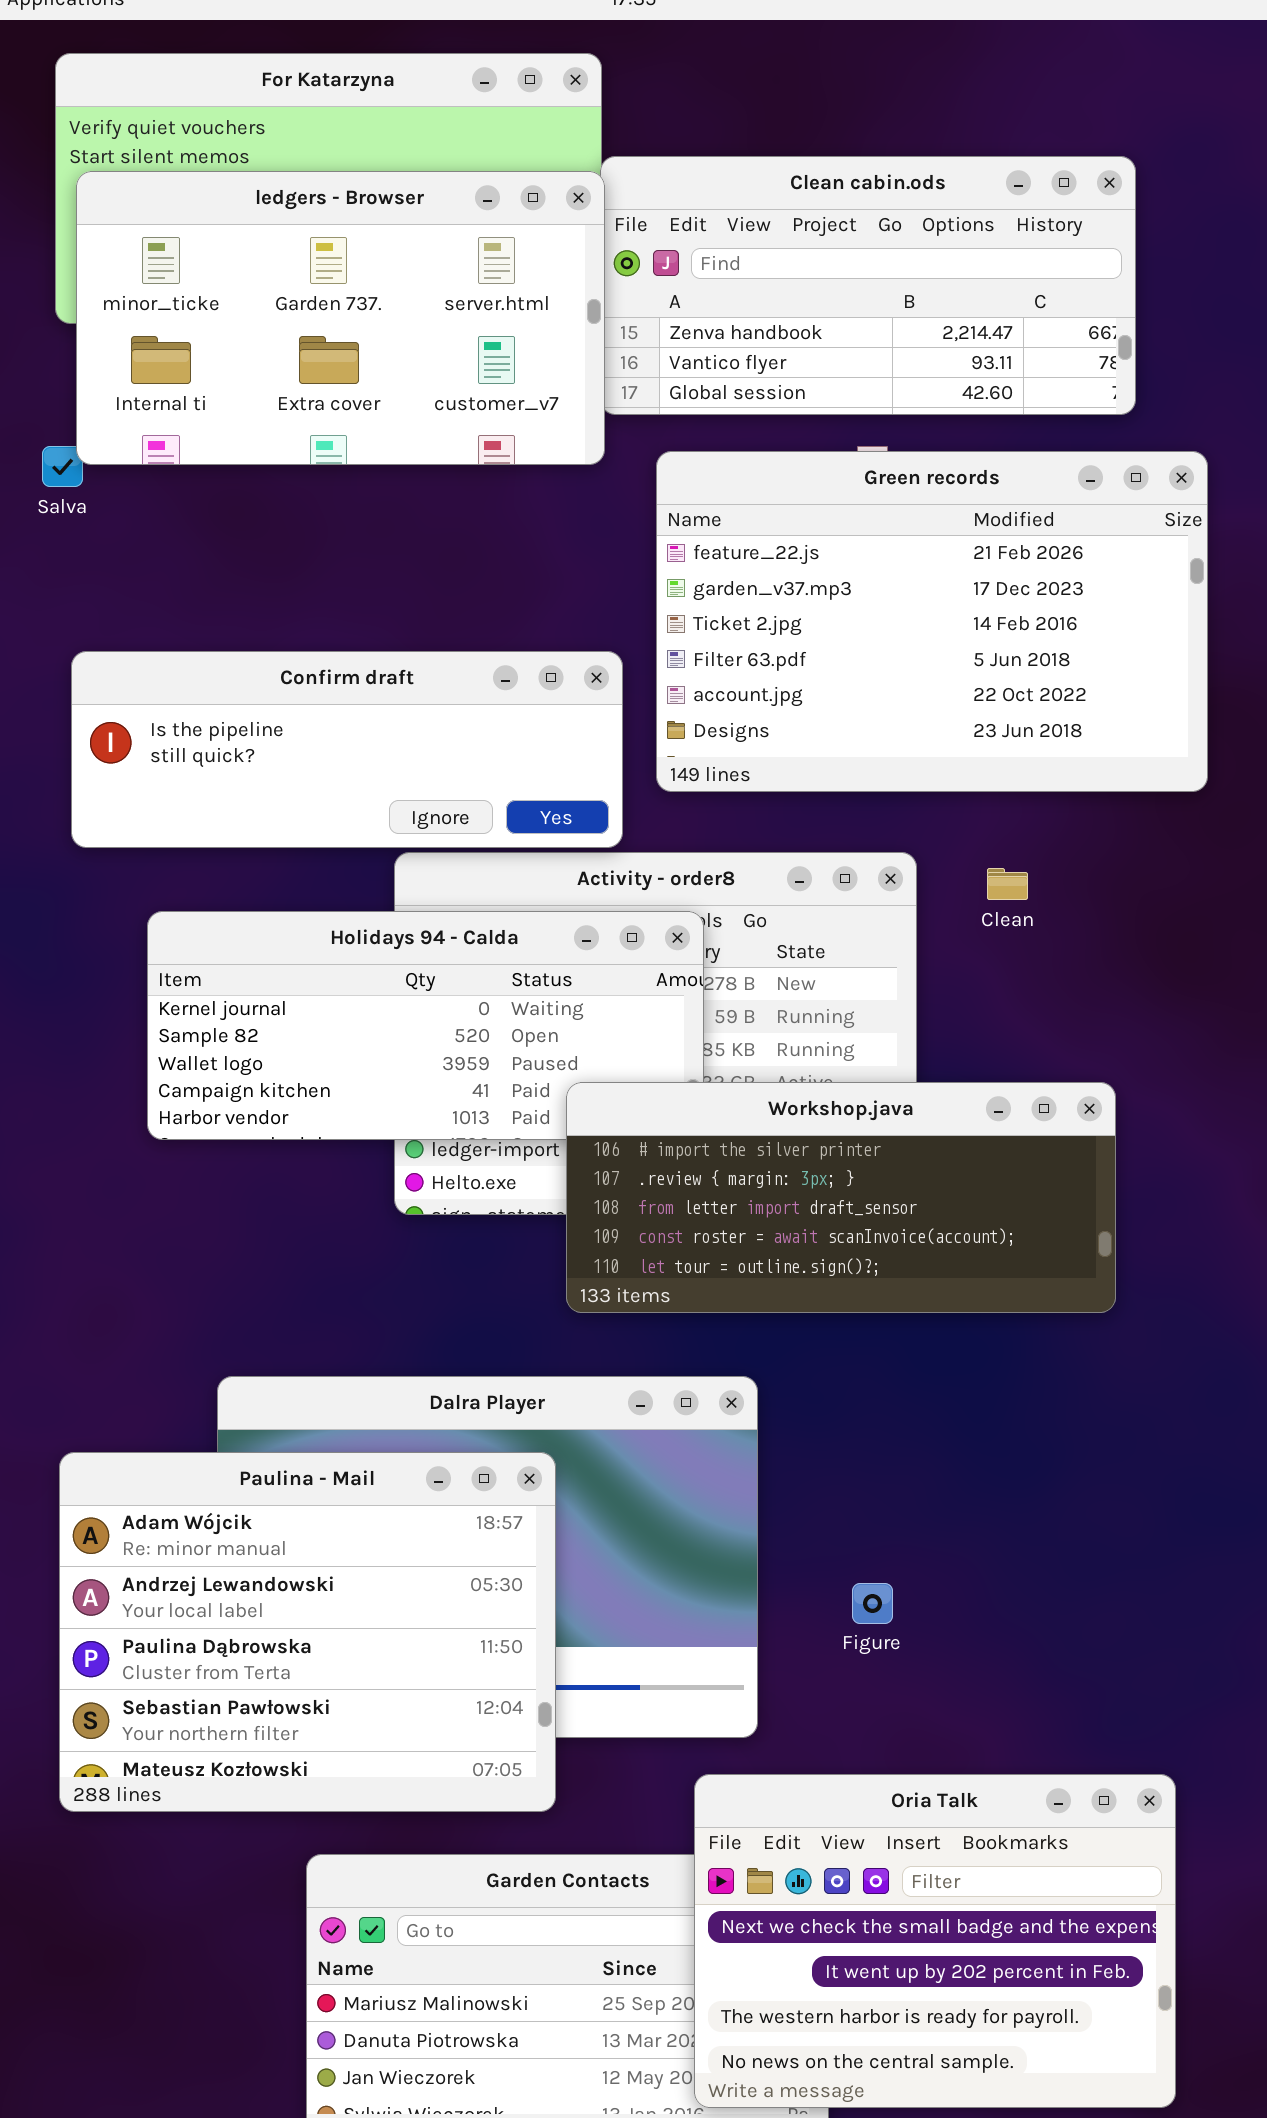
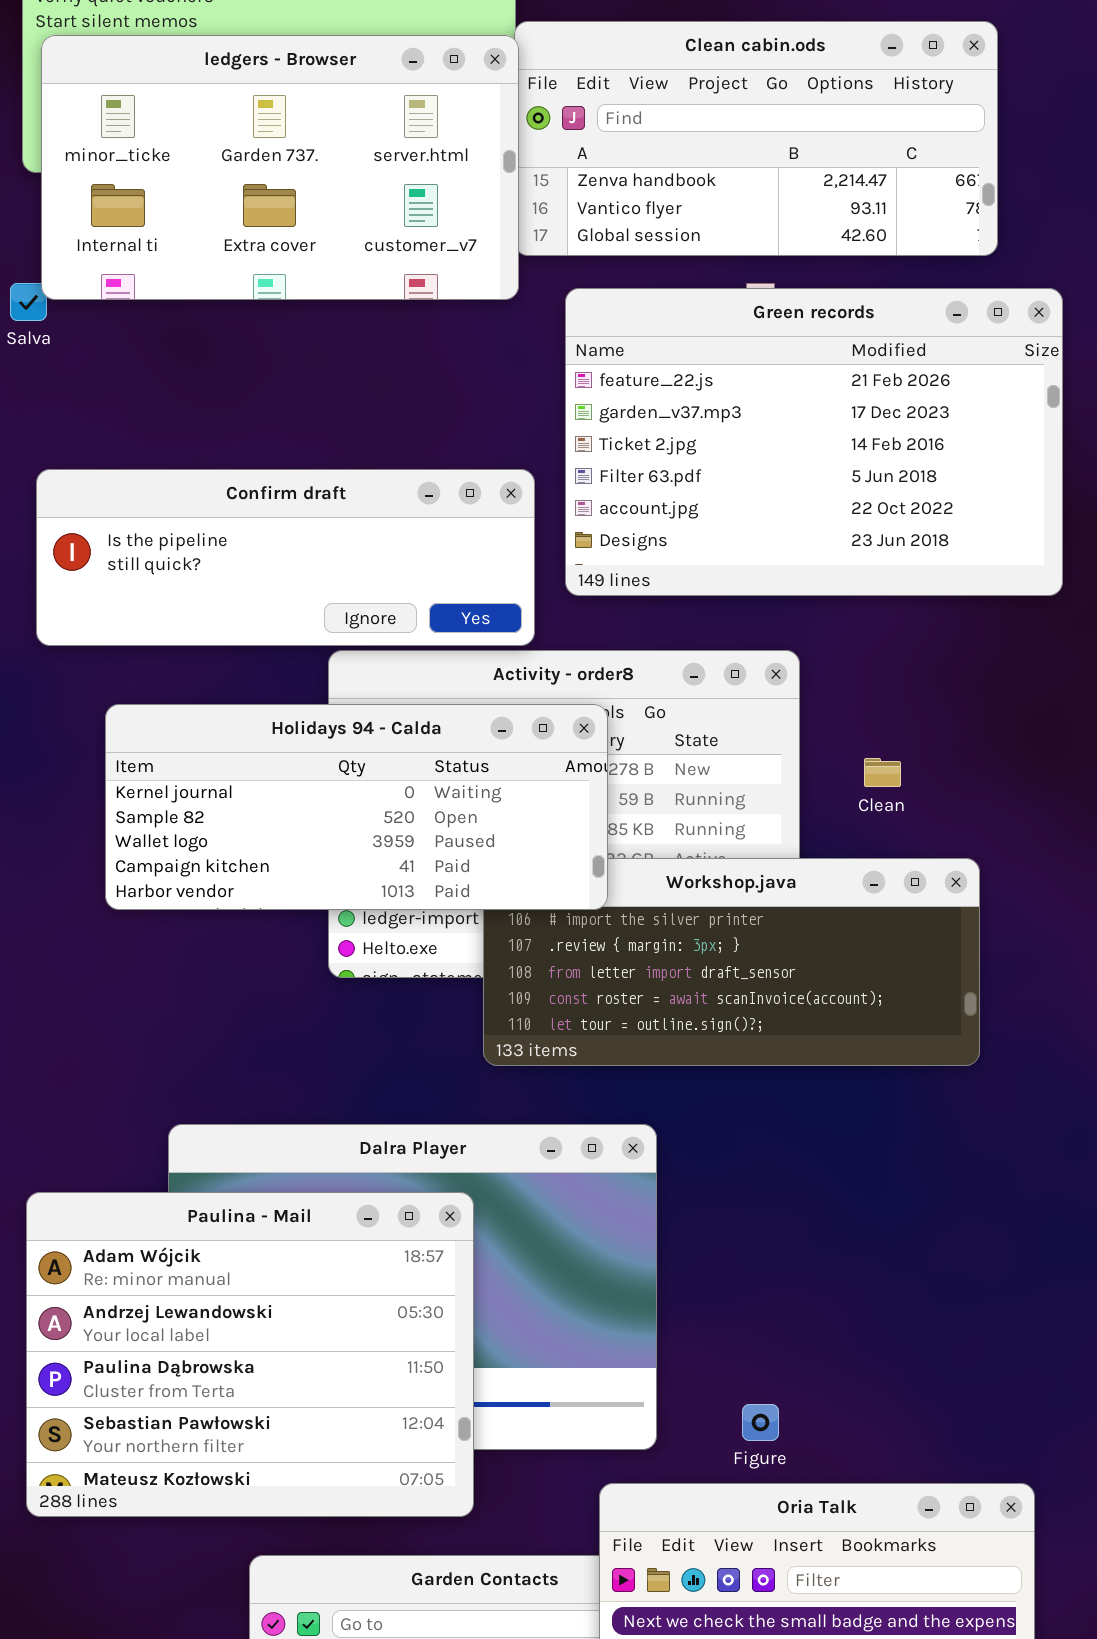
Clean: [987,868,1028,900] -> [864,758,901,787], moved
Holidays 94 - Calda: [147,911,704,1140] -> [105,704,608,910], raised
Figure: [852,1583,893,1624] -> [742,1404,779,1441], moved

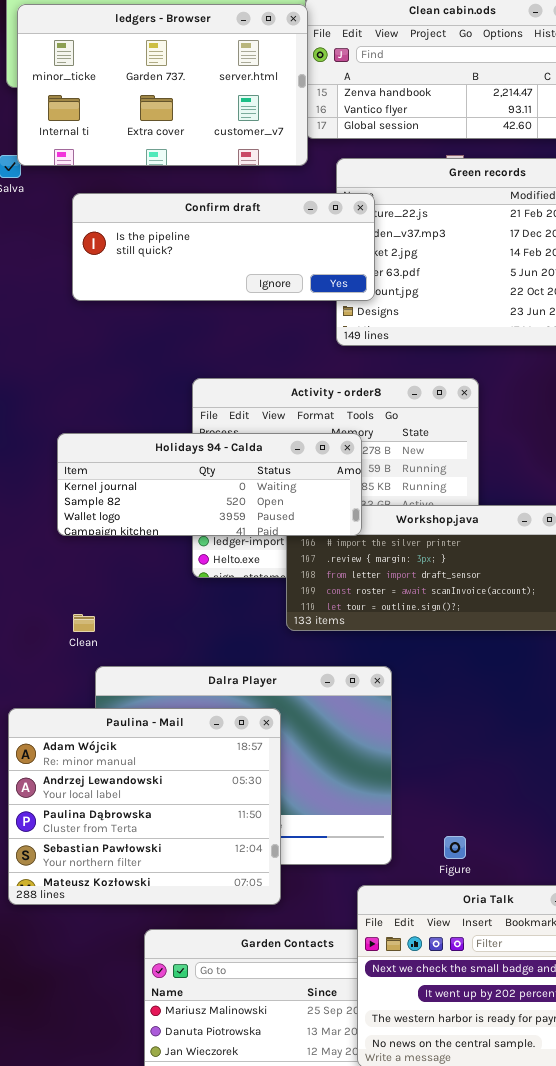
Confirm draft: [36,469,535,646] -> [72,193,375,301], moved
Holidays 94 - Calda: [105,704,608,910] -> [57,433,362,536], resized
Clean: [864,758,901,787] -> [73,614,95,632], moved

